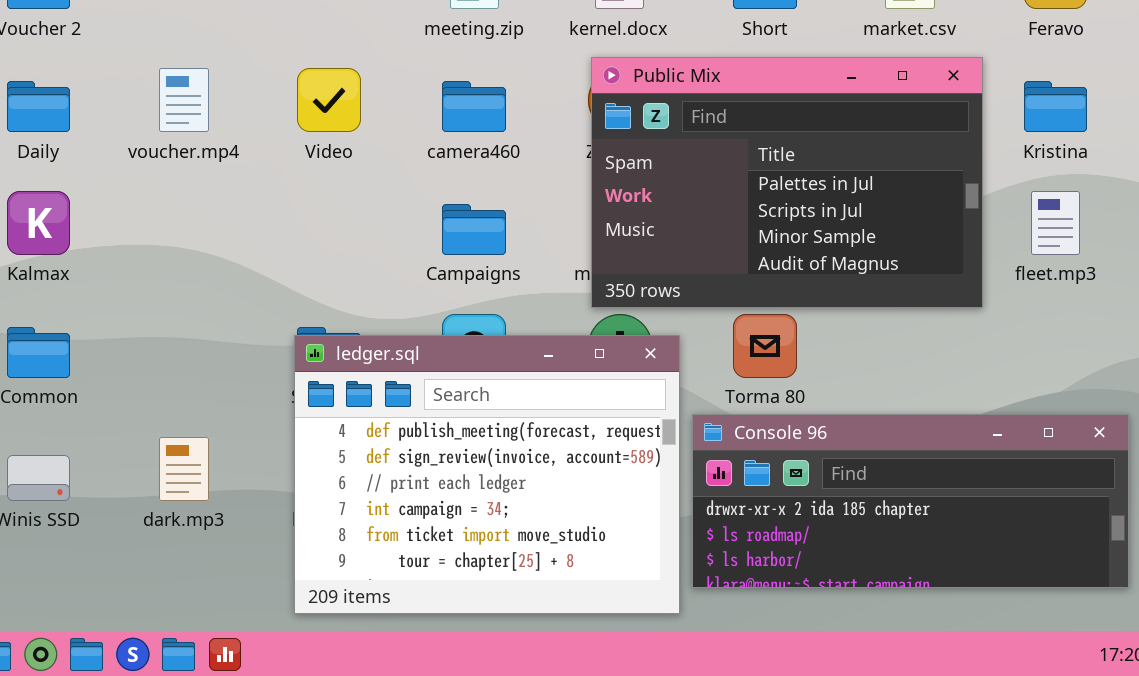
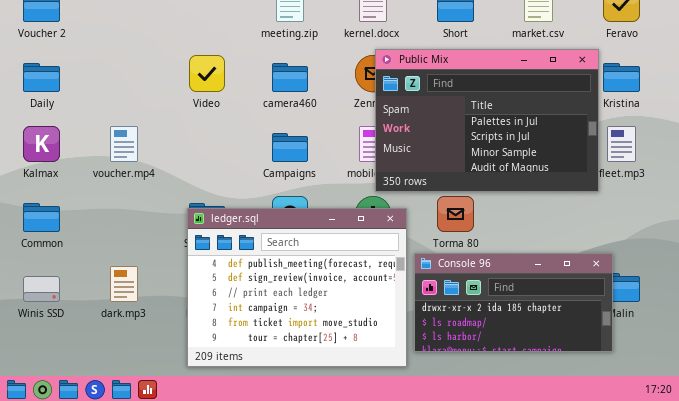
Public Mix: [591,57,983,308] -> [375,49,599,192], moved
voucher.mp4: [159,68,209,132] -> [110,126,138,162], moved
Console 96: [692,414,1129,588] -> [414,253,613,352], resized

